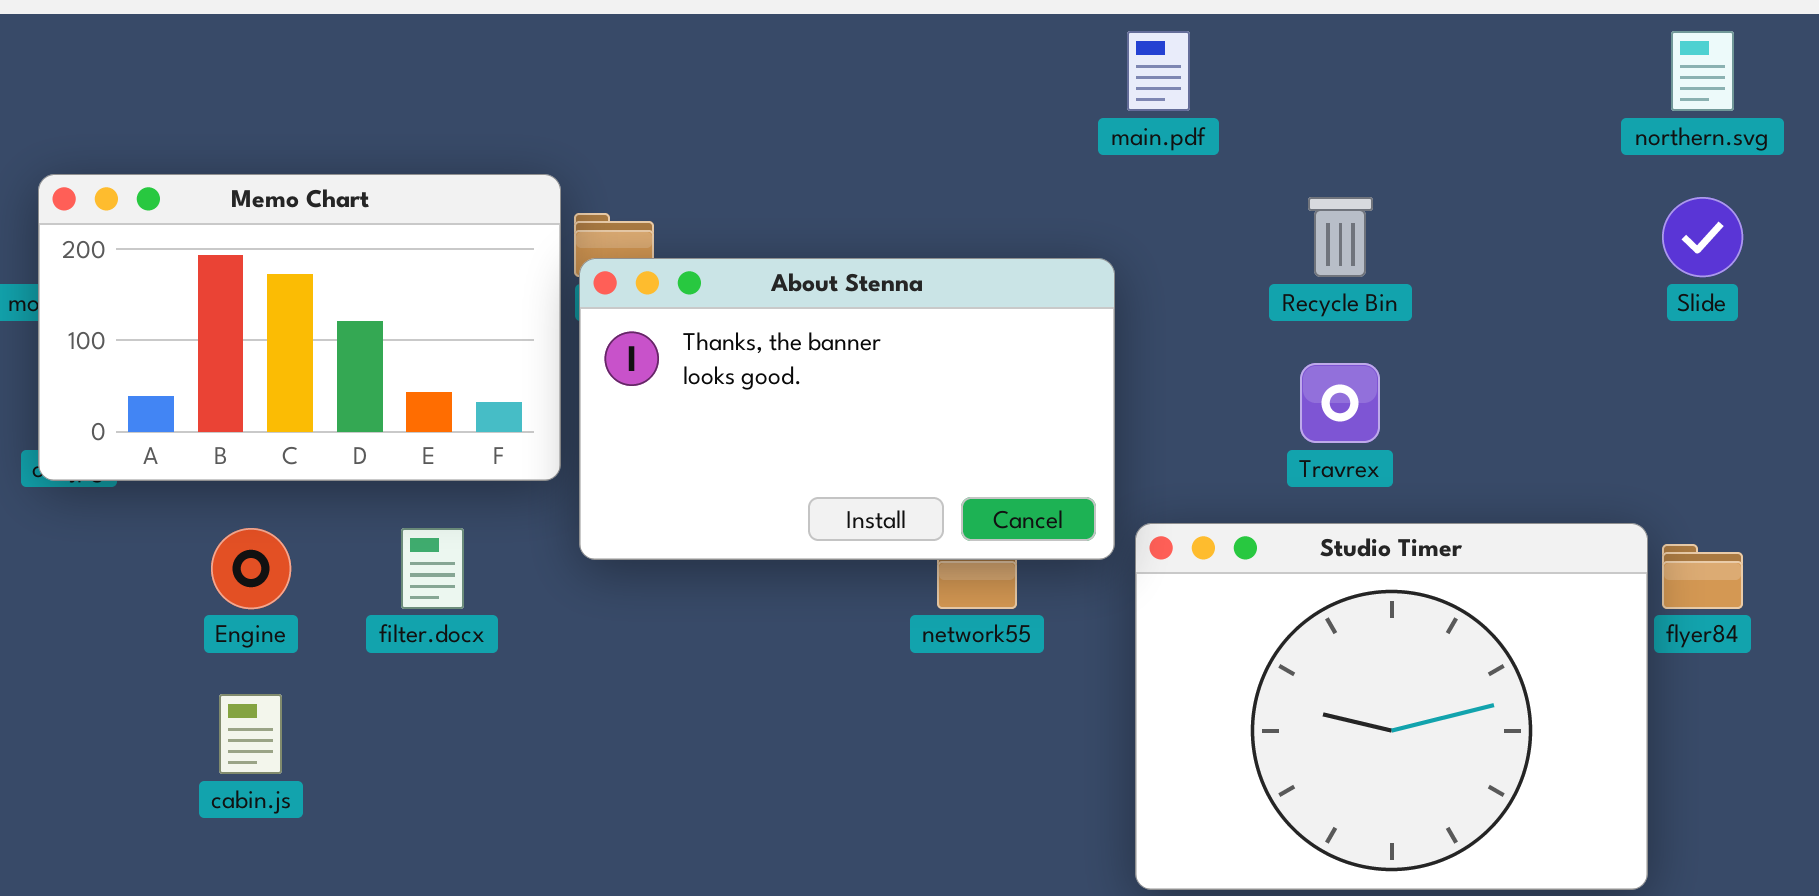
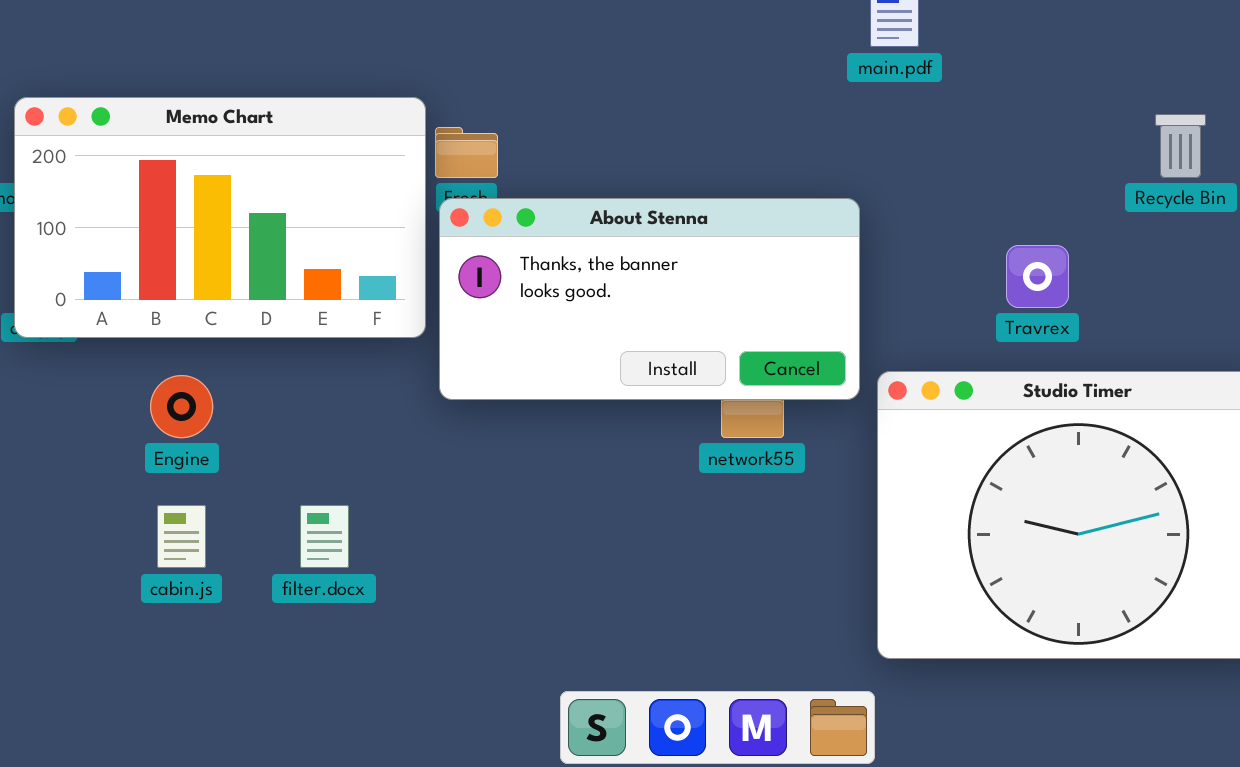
Recycle Bin: [1308,197,1373,277] -> [1155,114,1206,178], moved
About Stenna: [579,258,1115,560] -> [439,198,860,400], resized
filter.docx: [401,528,464,609] -> [300,505,349,568], moved

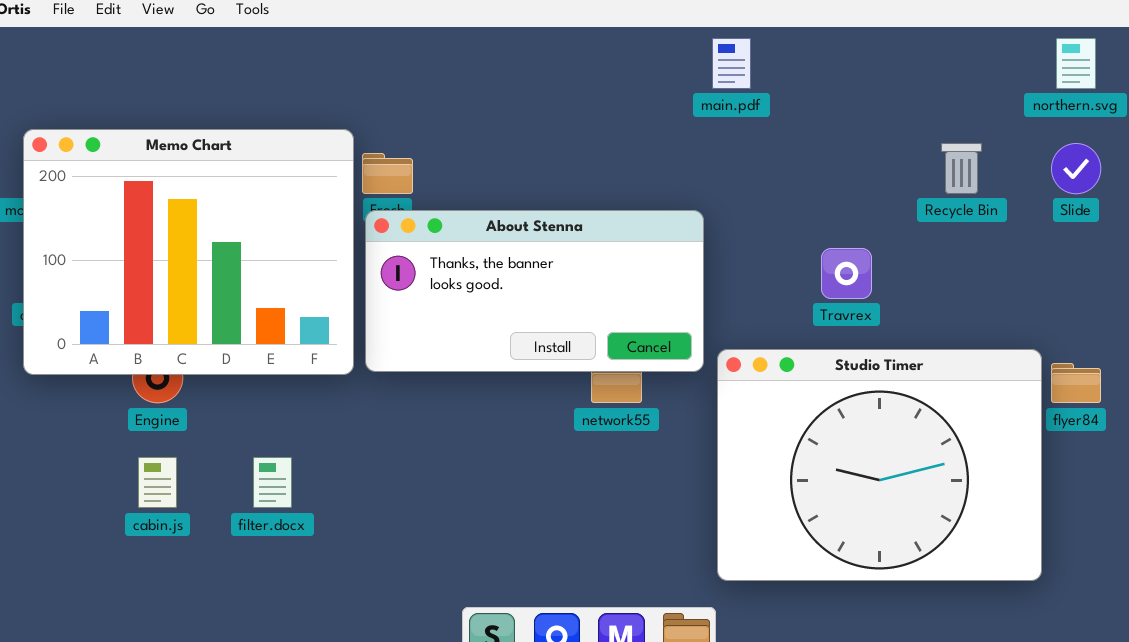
Memo Chart: [14,97,426,338] -> [23,129,354,375], resized

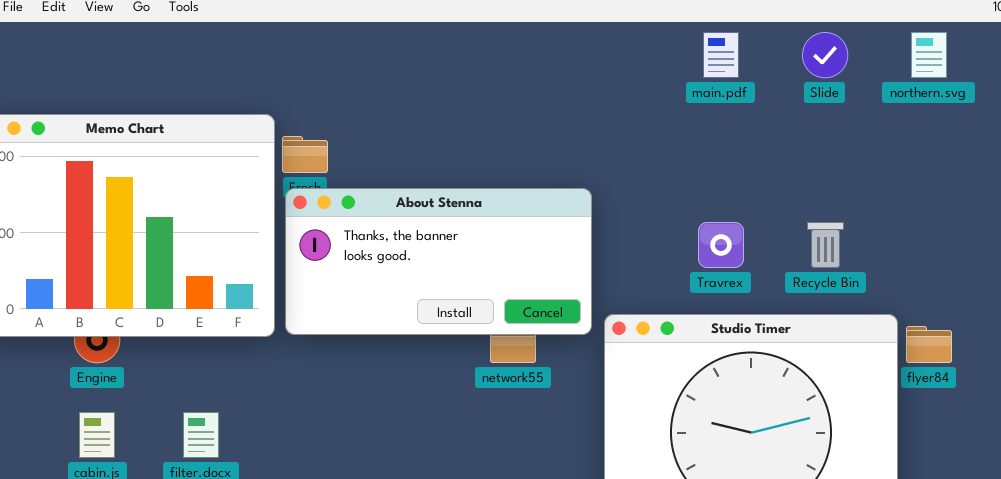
main.pdf: [712,38,751,89] -> [703,32,739,78], moved
Recycle Bin: [941,143,982,194] -> [807,222,844,268], moved
Slide: [1051,143,1101,194] -> [802,32,848,78], moved

